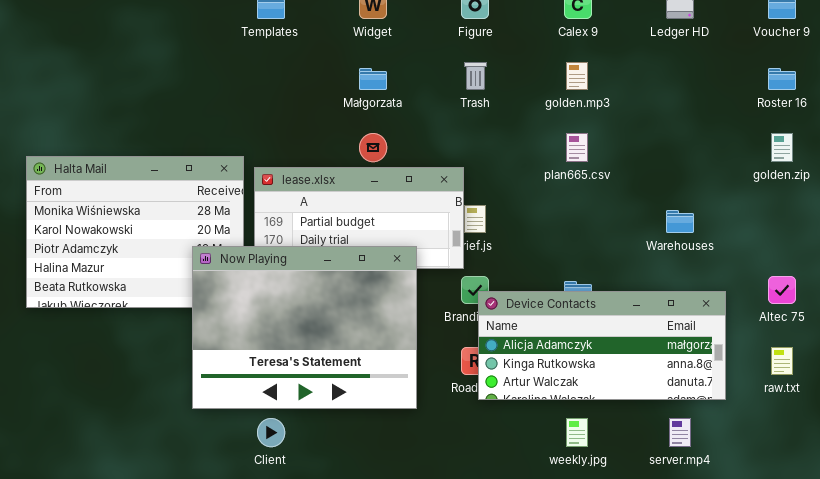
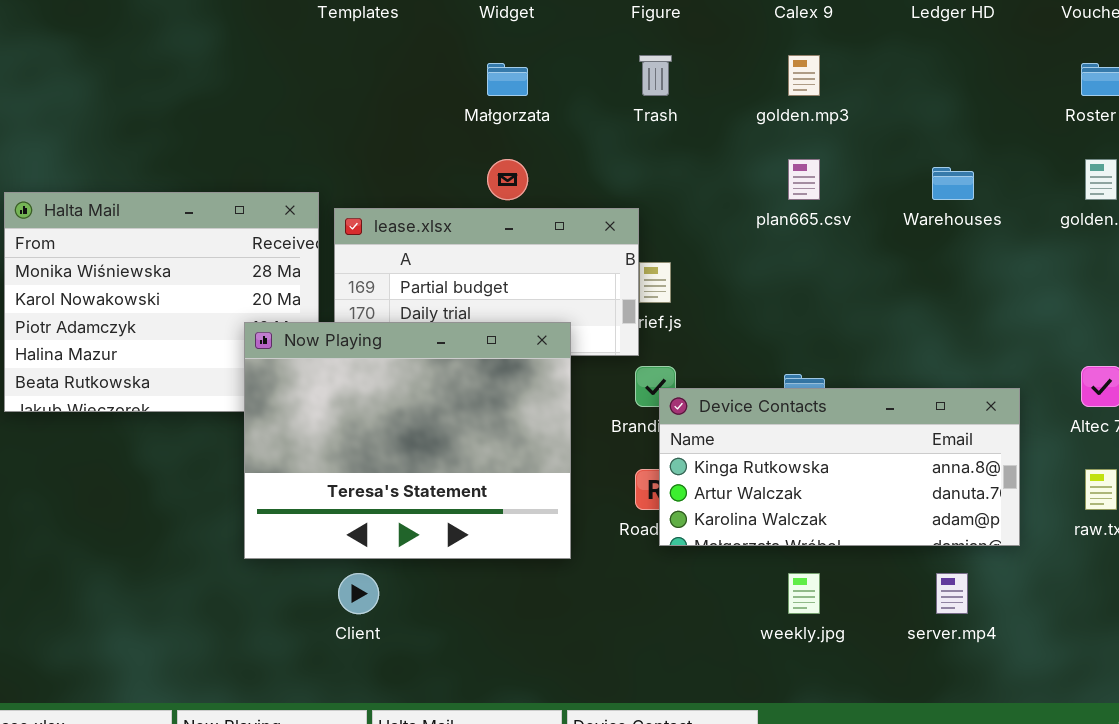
Warehouses: [666,210,694,233] -> [932,167,974,200], moved
Device Contacts: [478,291,726,400] -> [659,388,1020,546], scrolled down 1 row

